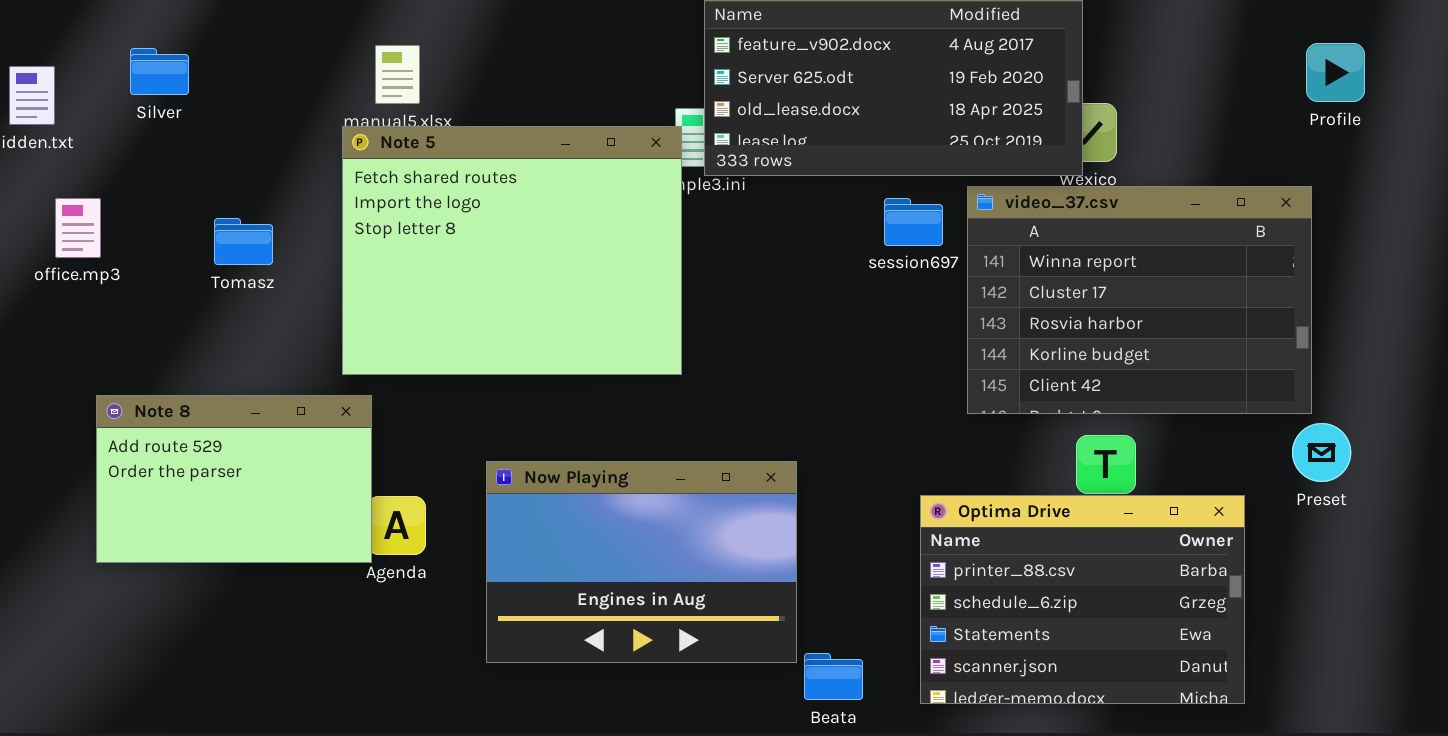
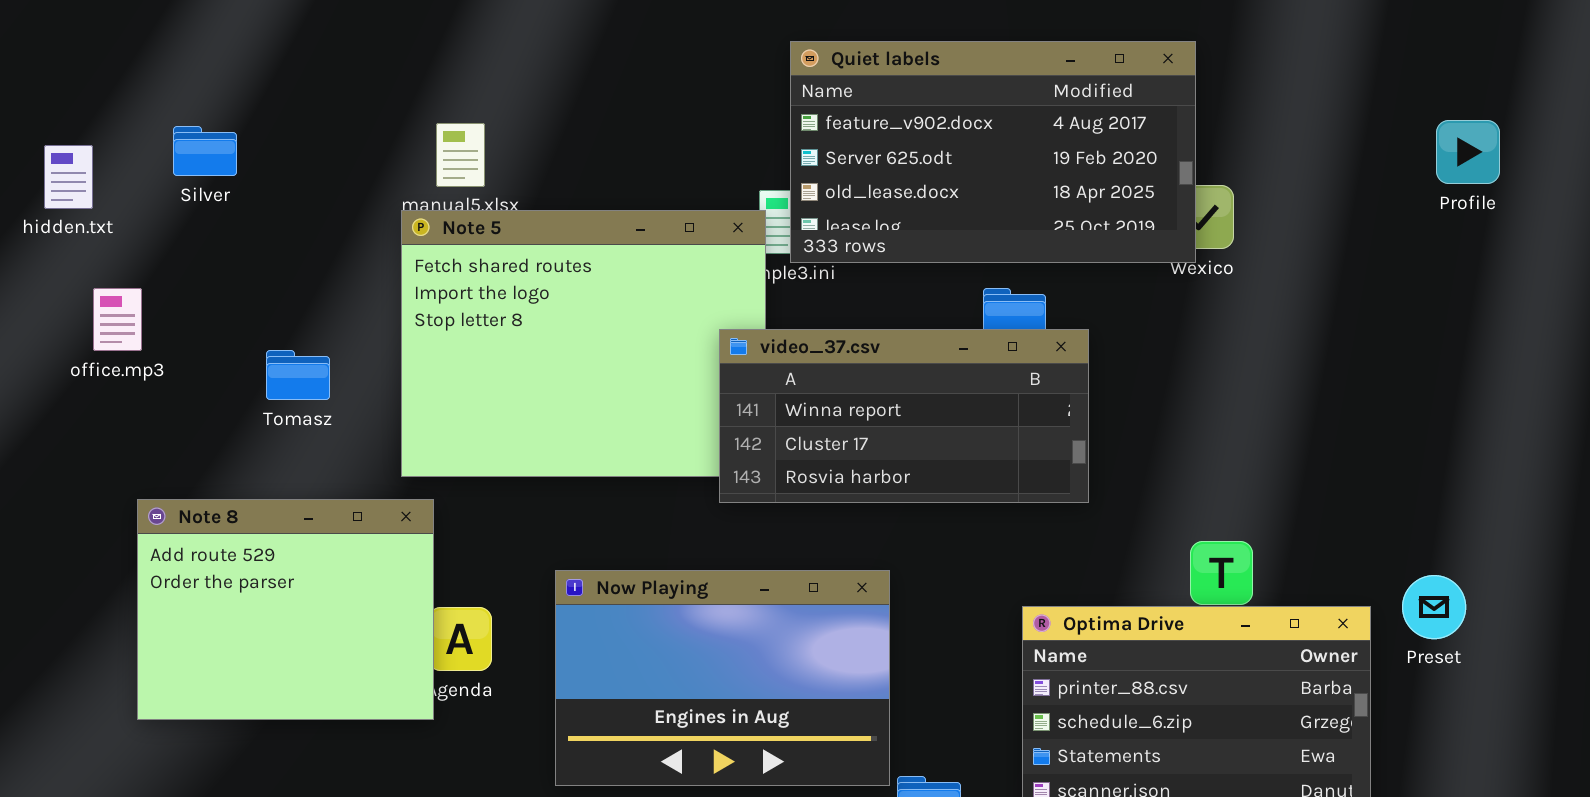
video_37.csv: [967,186,1312,414] -> [719,329,1089,503], moved, resized
Tomasz: [214,218,273,265] -> [266,350,330,400], moved
Note 8: [96,395,372,563] -> [137,499,434,720], resized
Preset: [1292,423,1351,482] -> [1402,575,1466,639], moved

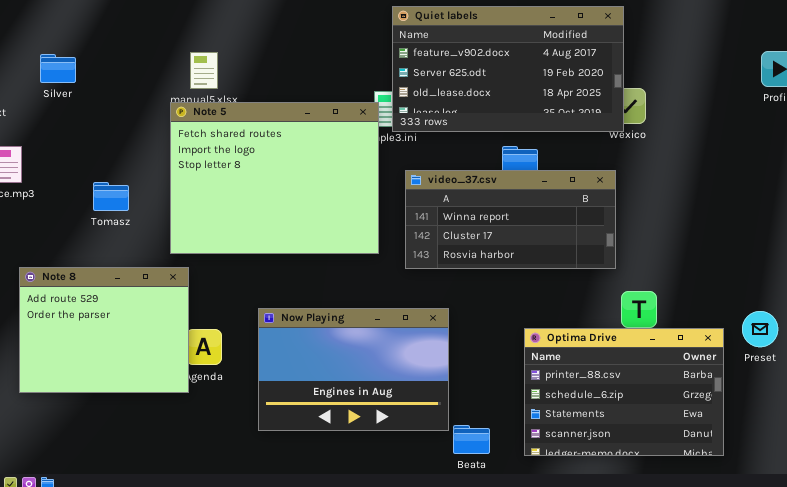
video_37.csv: [719,329,1089,503] -> [405,170,616,269], moved

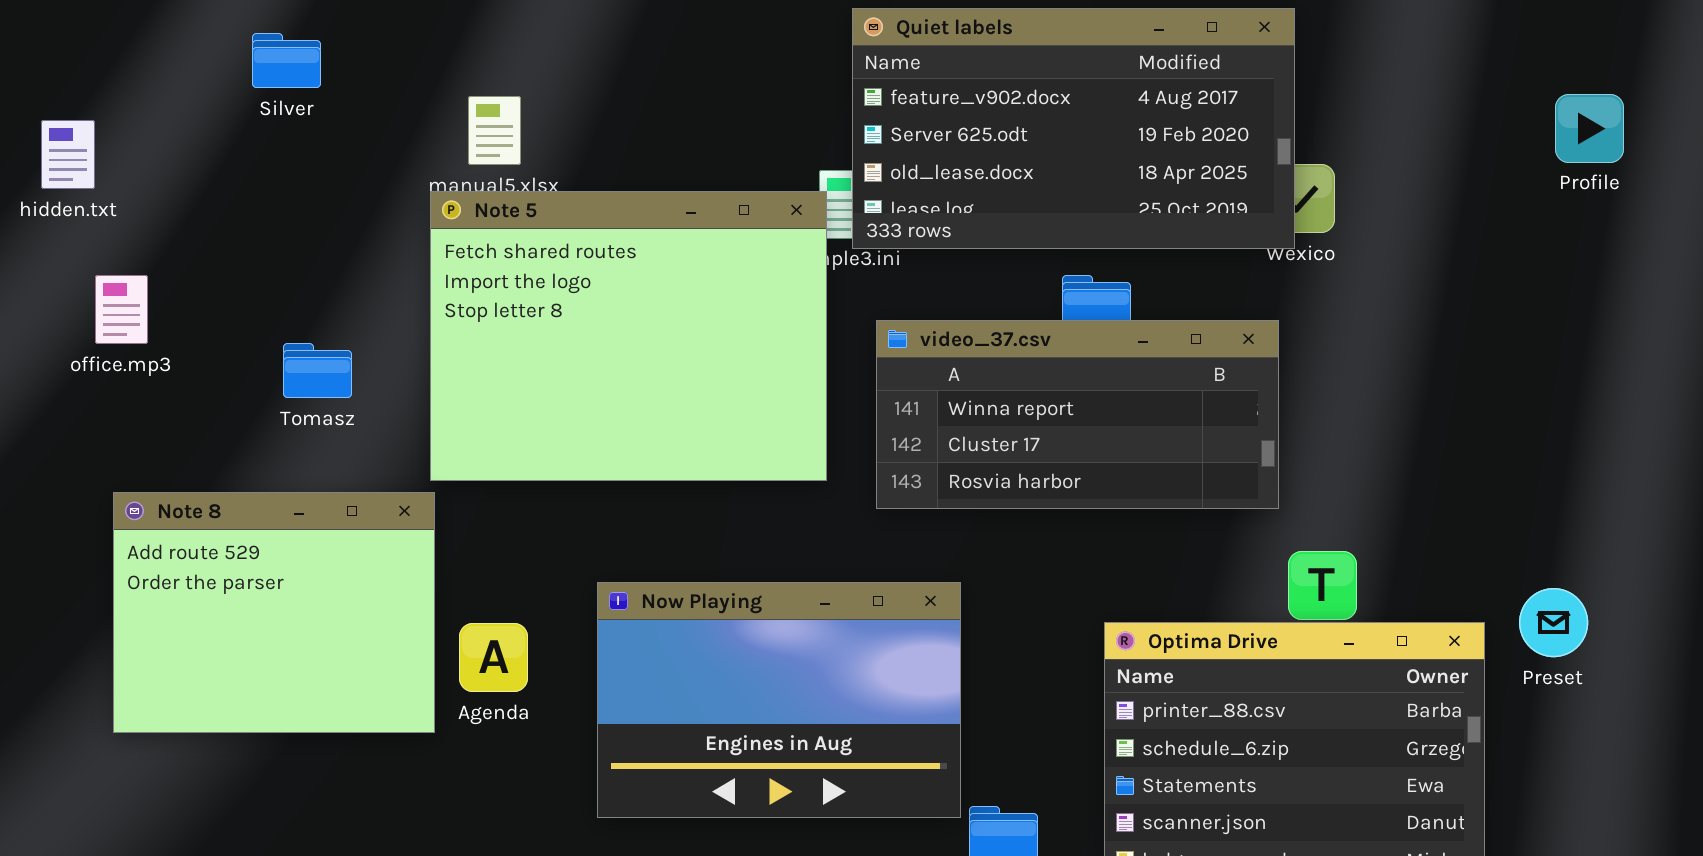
Silver: [40,54,76,83] -> [252,33,321,88], moved
Note 8: [19,267,189,393] -> [113,492,435,733], moved

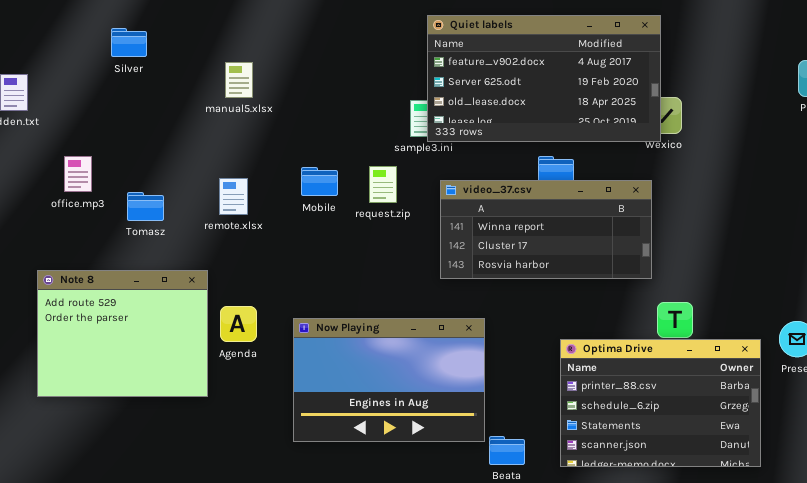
Note 5: [430,191,827,481] -> none, closed
office.mp3: [95,275,148,344] -> [64,156,92,192], moved
Agenda: [459,623,528,692] -> [220,306,257,342], moved

